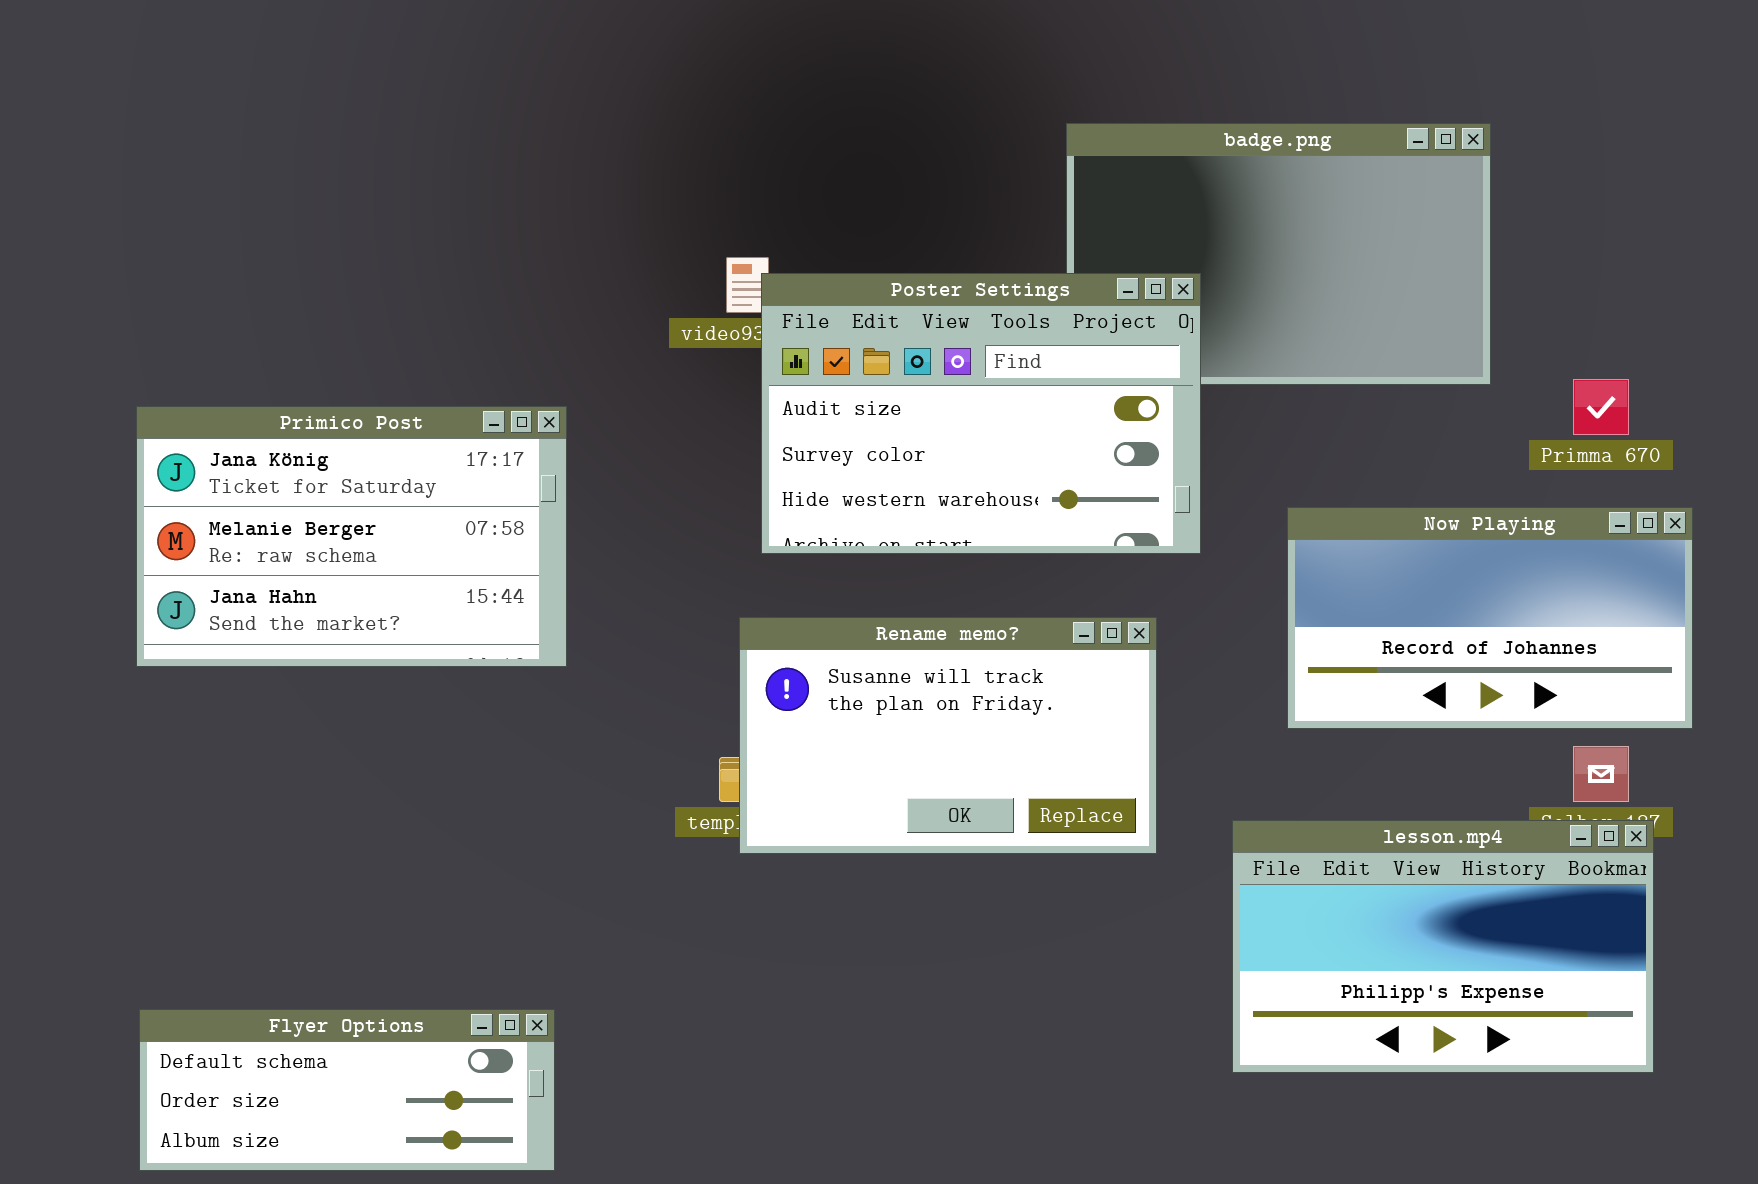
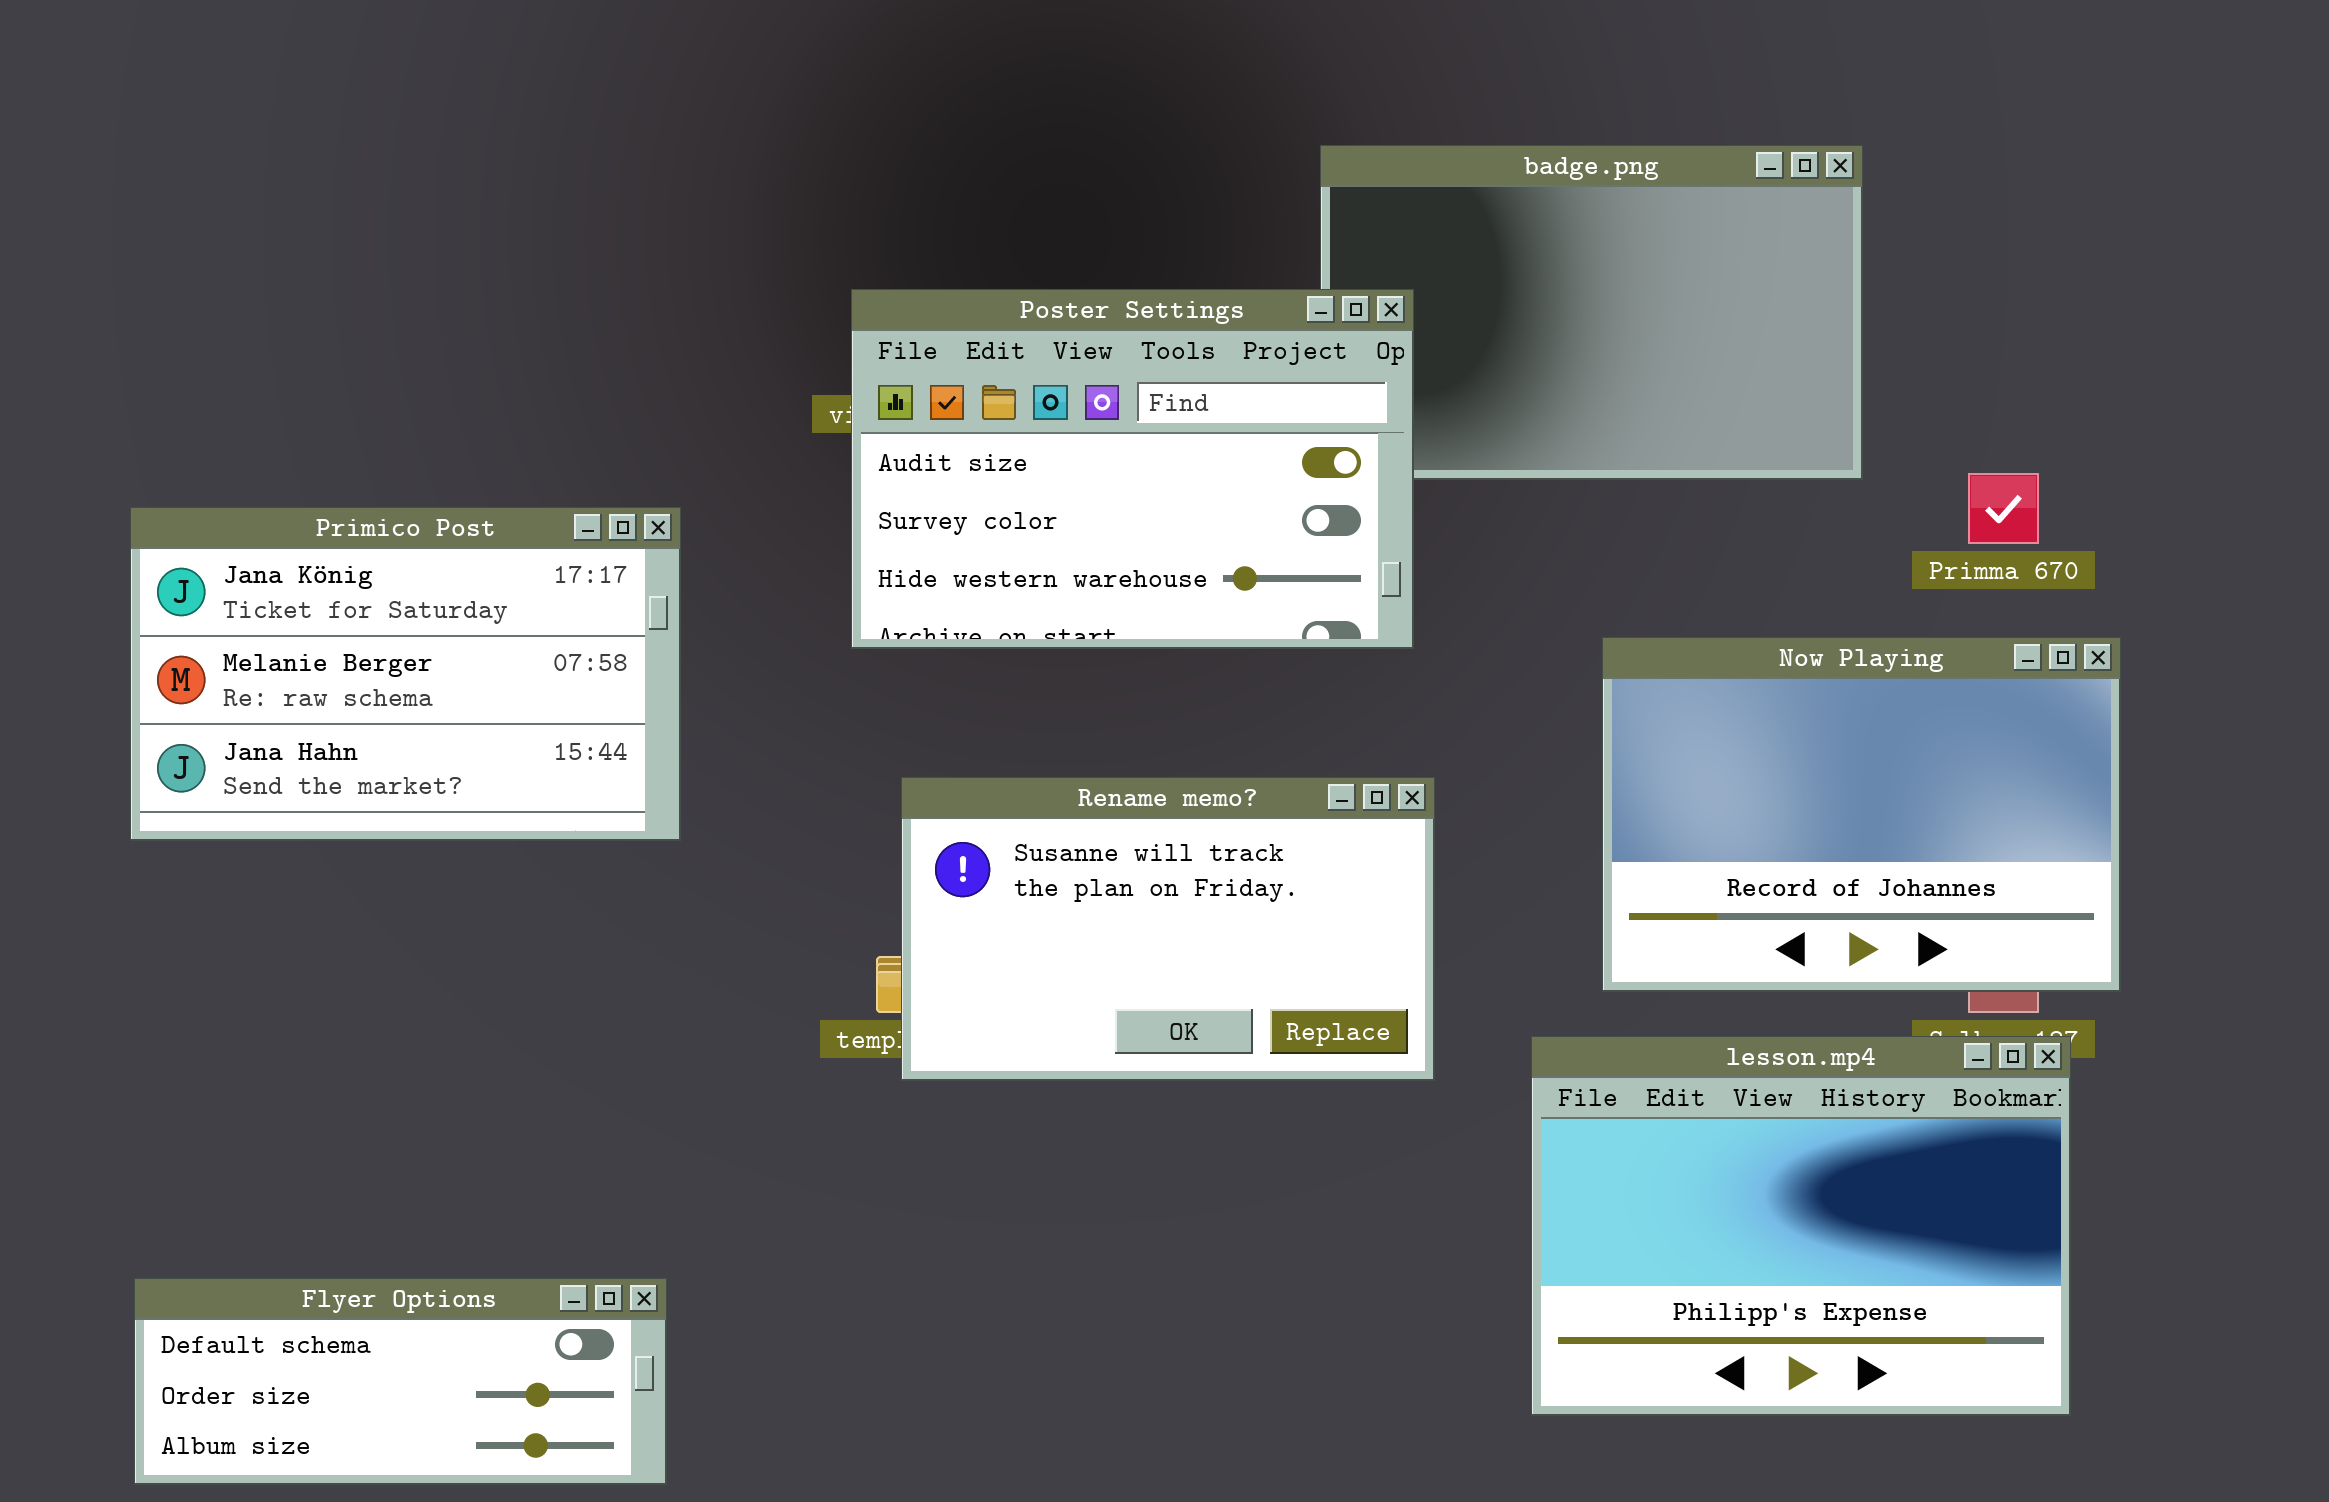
Poster Settings: [761,273,1201,554] -> [851,289,1414,649], moved
Now Playing: [1287,507,1693,729] -> [1602,637,2121,992], resized
lesson.mp4: [1232,820,1654,1073] -> [1531,1036,2071,1416], resized

